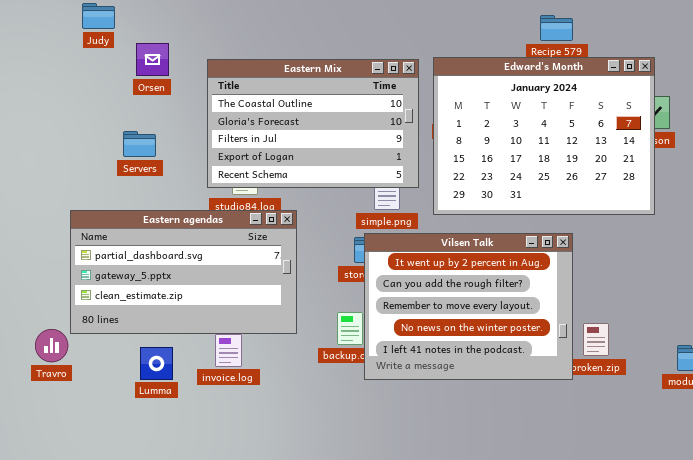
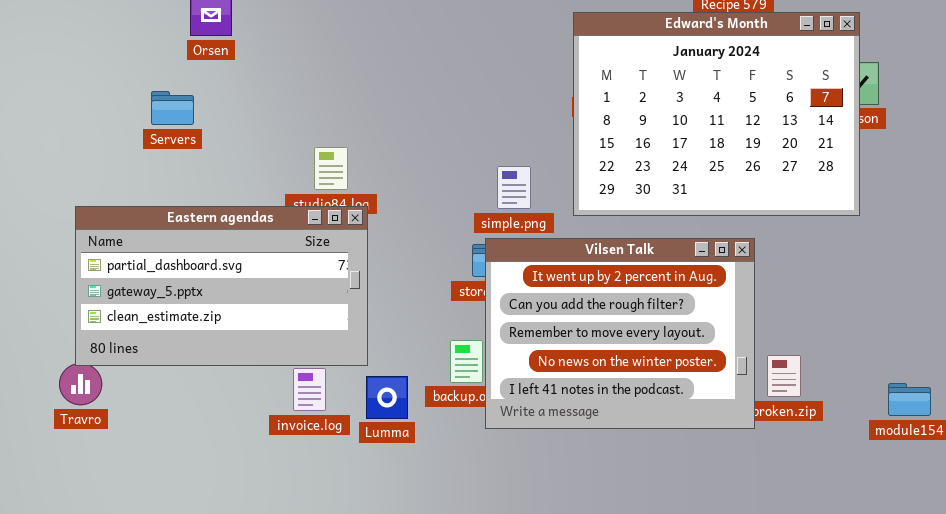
Eastern Mix: [207,59,419,188] -> none, closed
Servers: [123,131,156,157] -> [151,91,194,125], moved
Eastern agendas: [70,210,297,334] -> [75,206,368,366], moved
Lumma: [140,347,173,380] -> [366,376,408,419], moved

